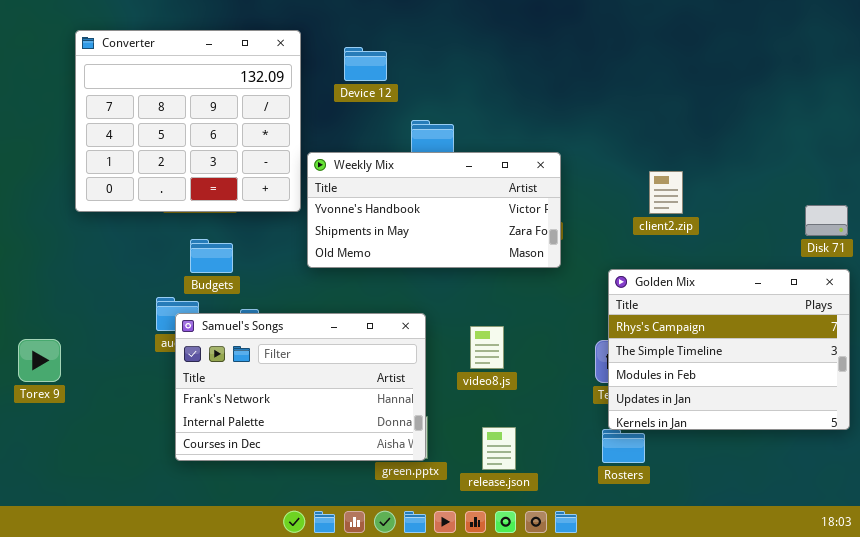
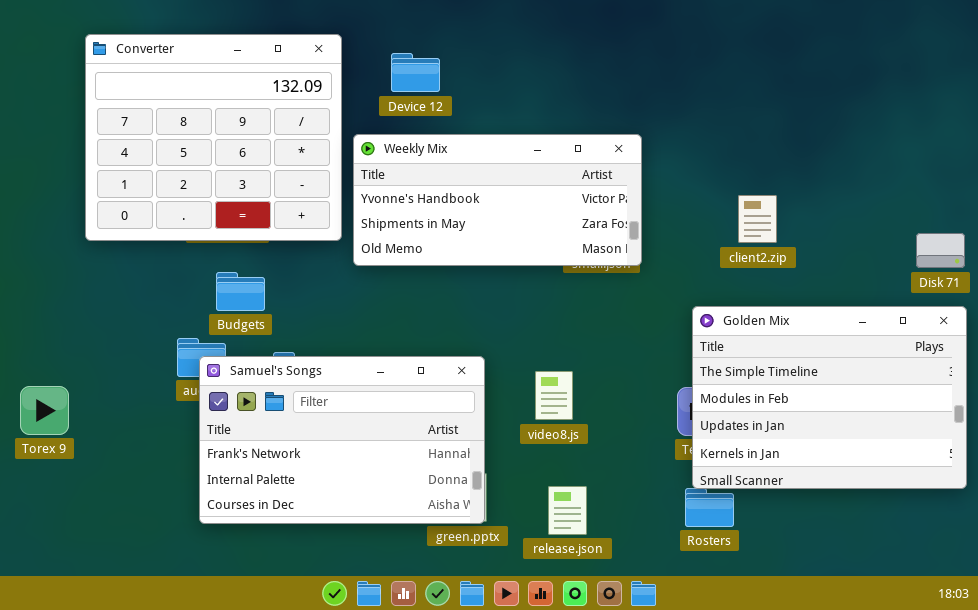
Weekly Mix: [307,152,561,268] -> [353,134,642,266], moved
Golden Mix: [608,269,850,430] -> [692,306,967,489], scrolled down 1 row

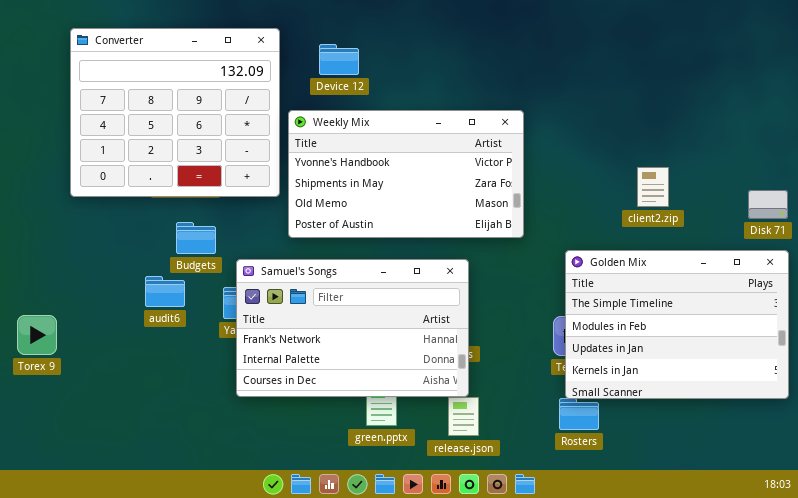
Weekly Mix: [353,134,642,266] -> [288,110,524,238], resized
client2.zip: [738,195,777,243] -> [637,167,669,207], moved
Samuel's Songs: [199,356,485,524] -> [236,259,469,397], moved

